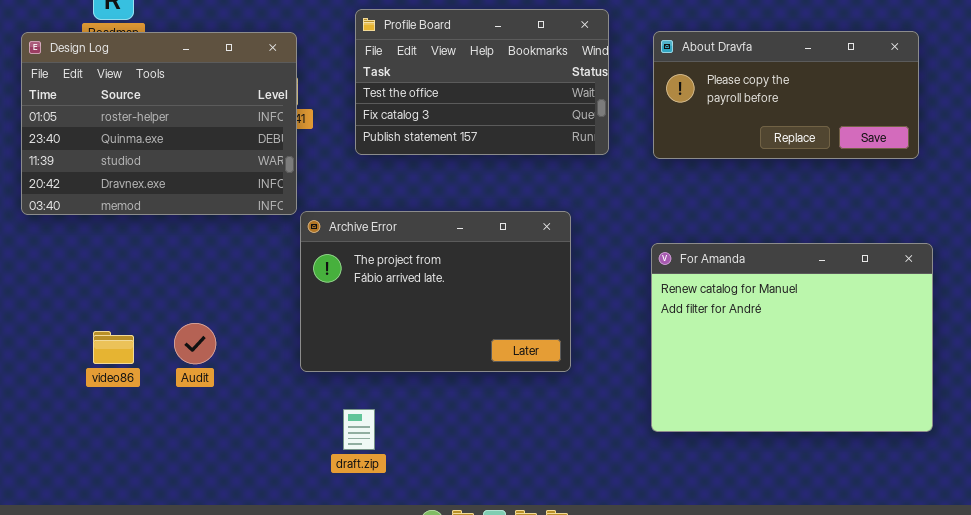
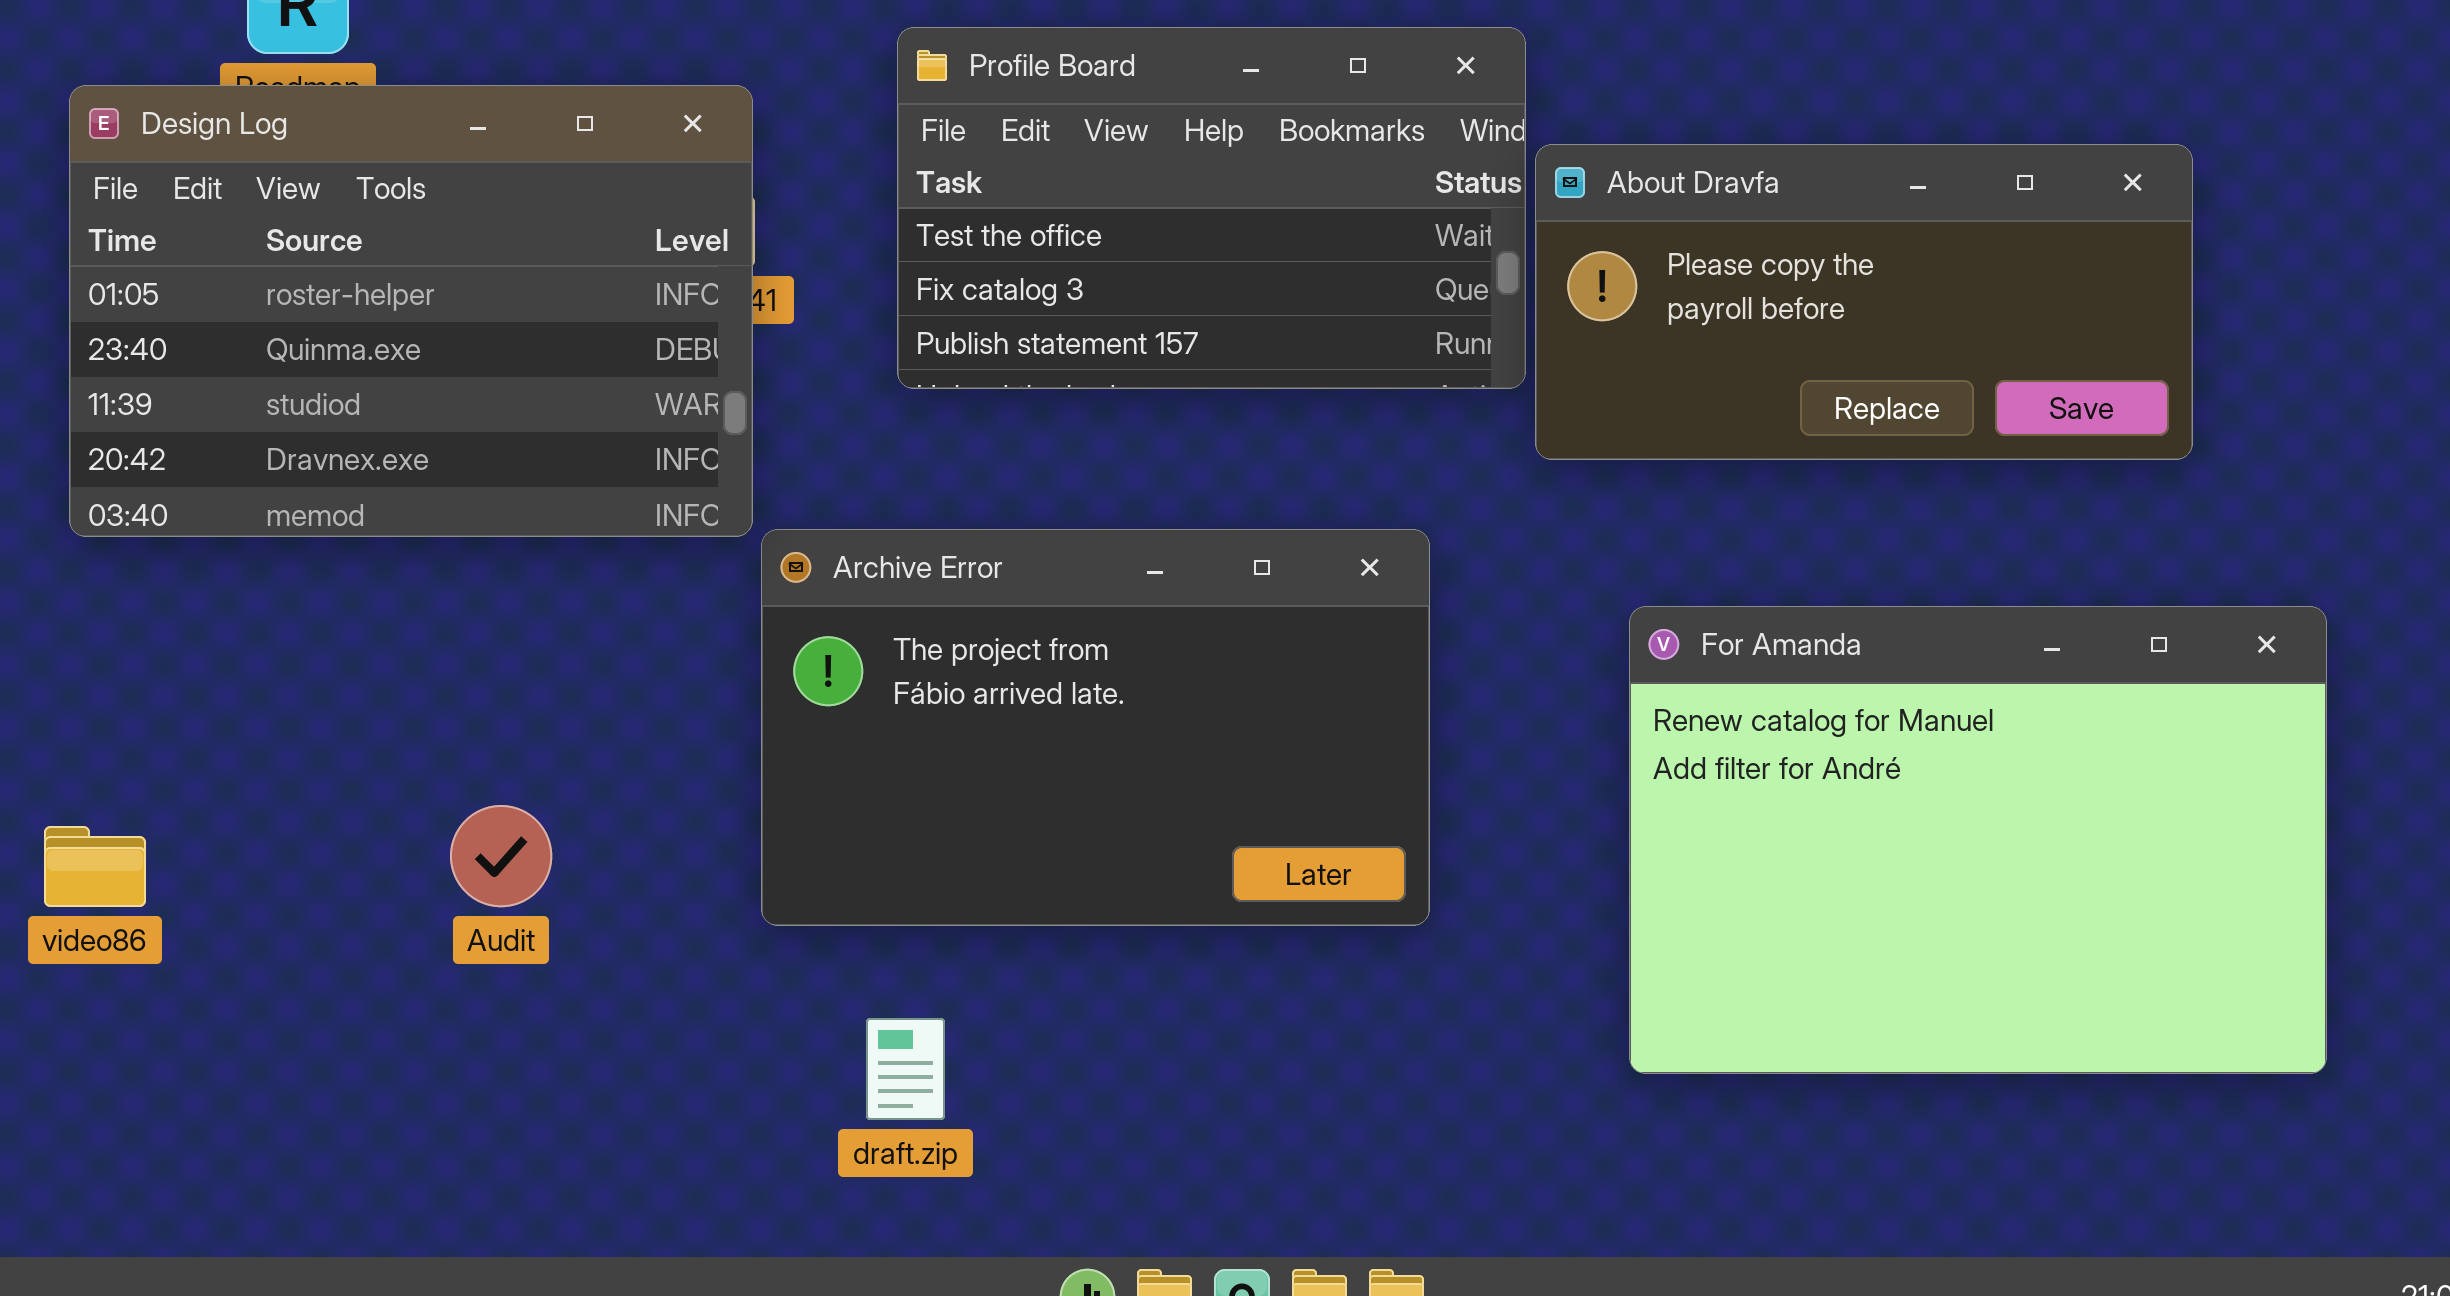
About Dravfa: [653,31,919,159] -> [1535,144,2193,460], moved
video86: [93,331,134,364] -> [44,826,146,907], moved

